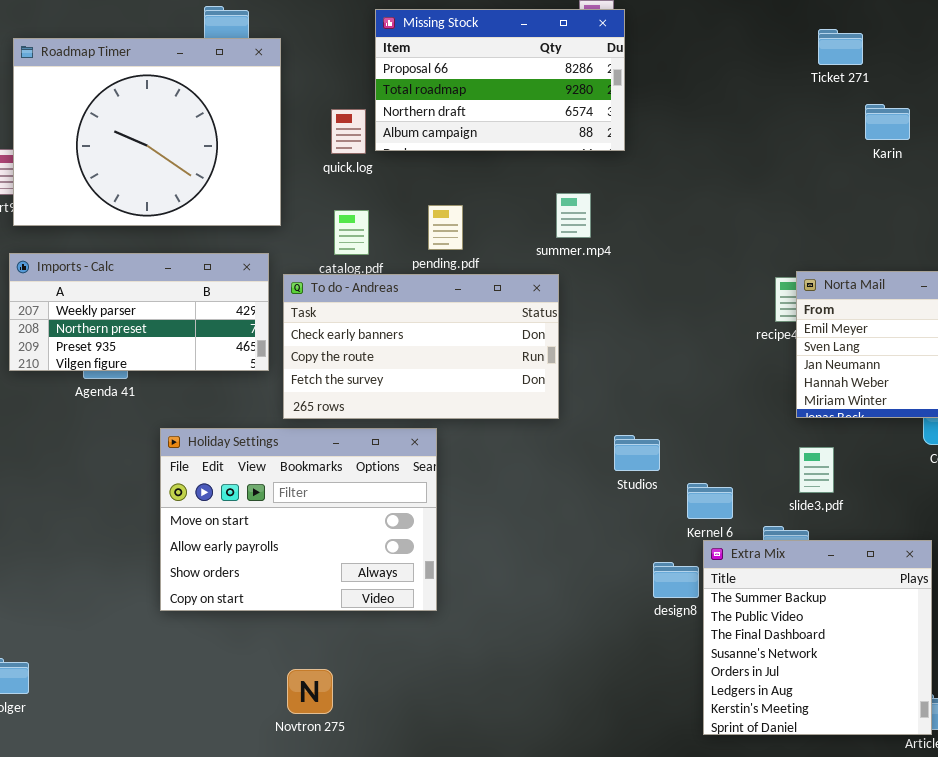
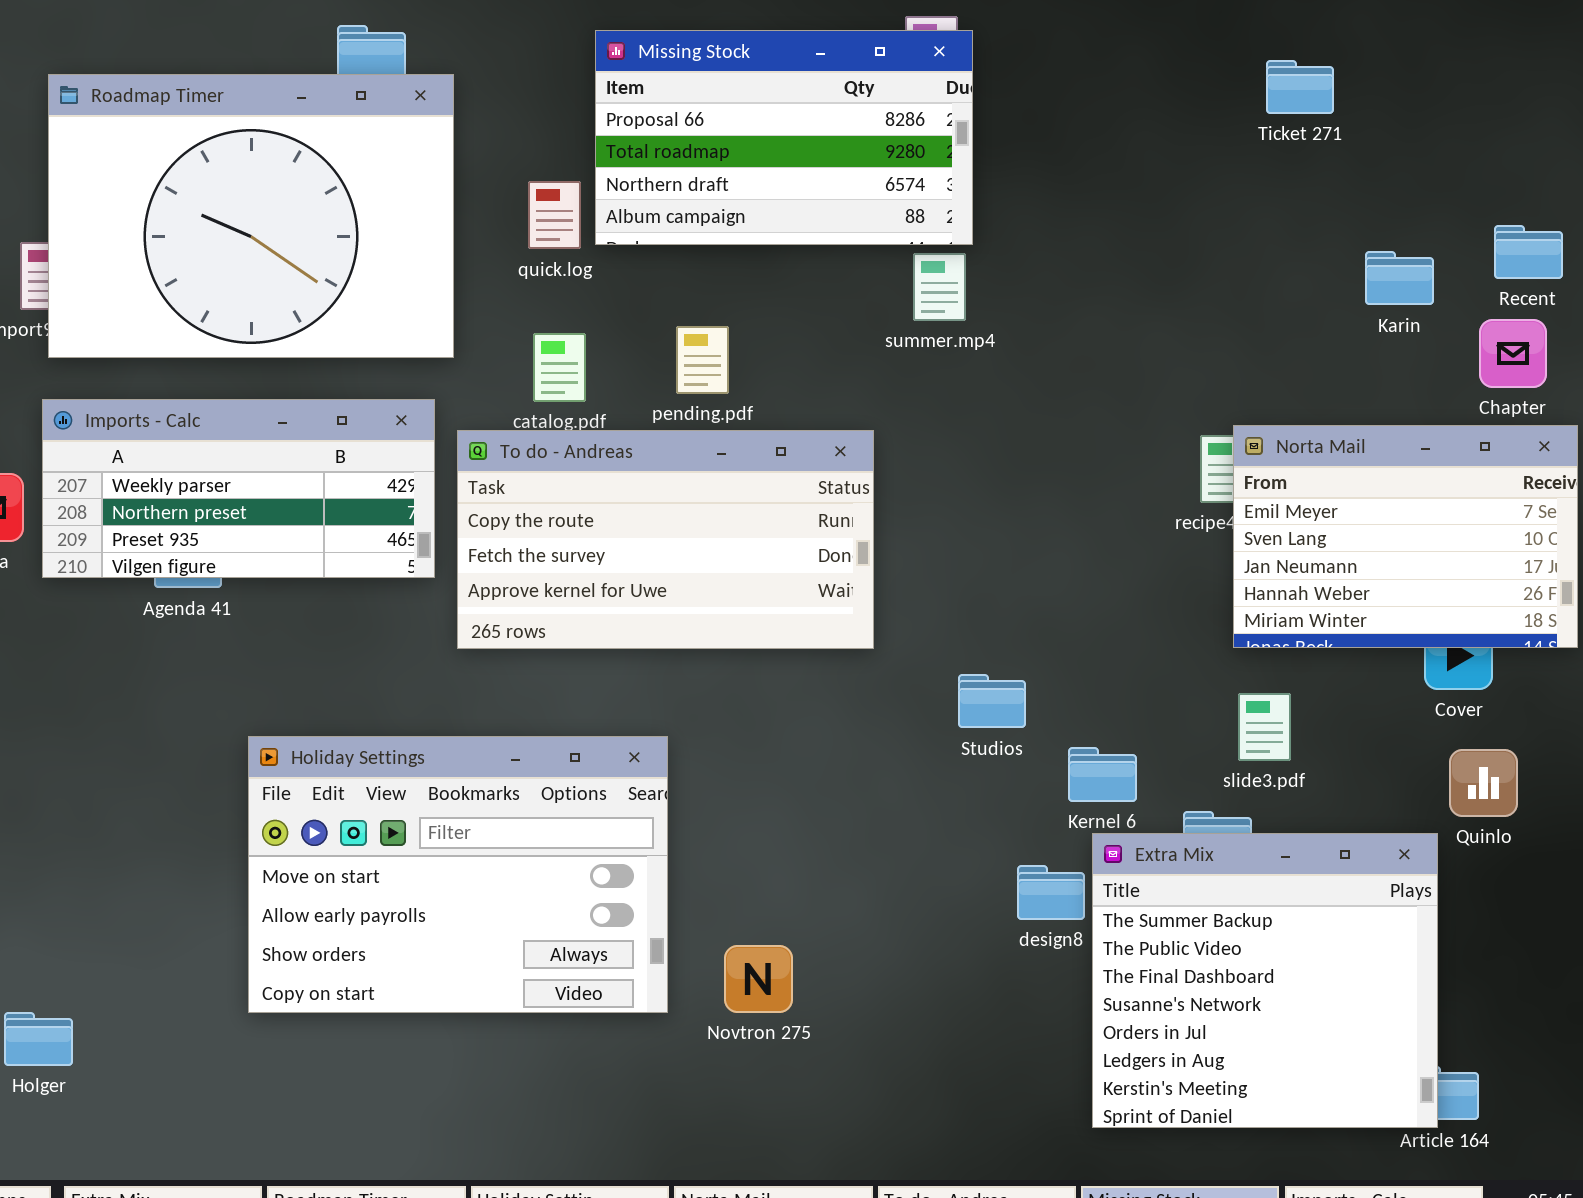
Karin: [865,104,910,140] -> [1365,251,1434,305], moved
summer.mp4: [556,193,591,238] -> [913,253,966,321], moved
To do - Andreas: [283,274,559,419] -> [457,430,874,649], scrolled down 1 row
Holiday Settings: [160,428,437,611] -> [248,736,668,1013], moved
Novtron 275: [287,669,333,714] -> [724,945,793,1013], moved

